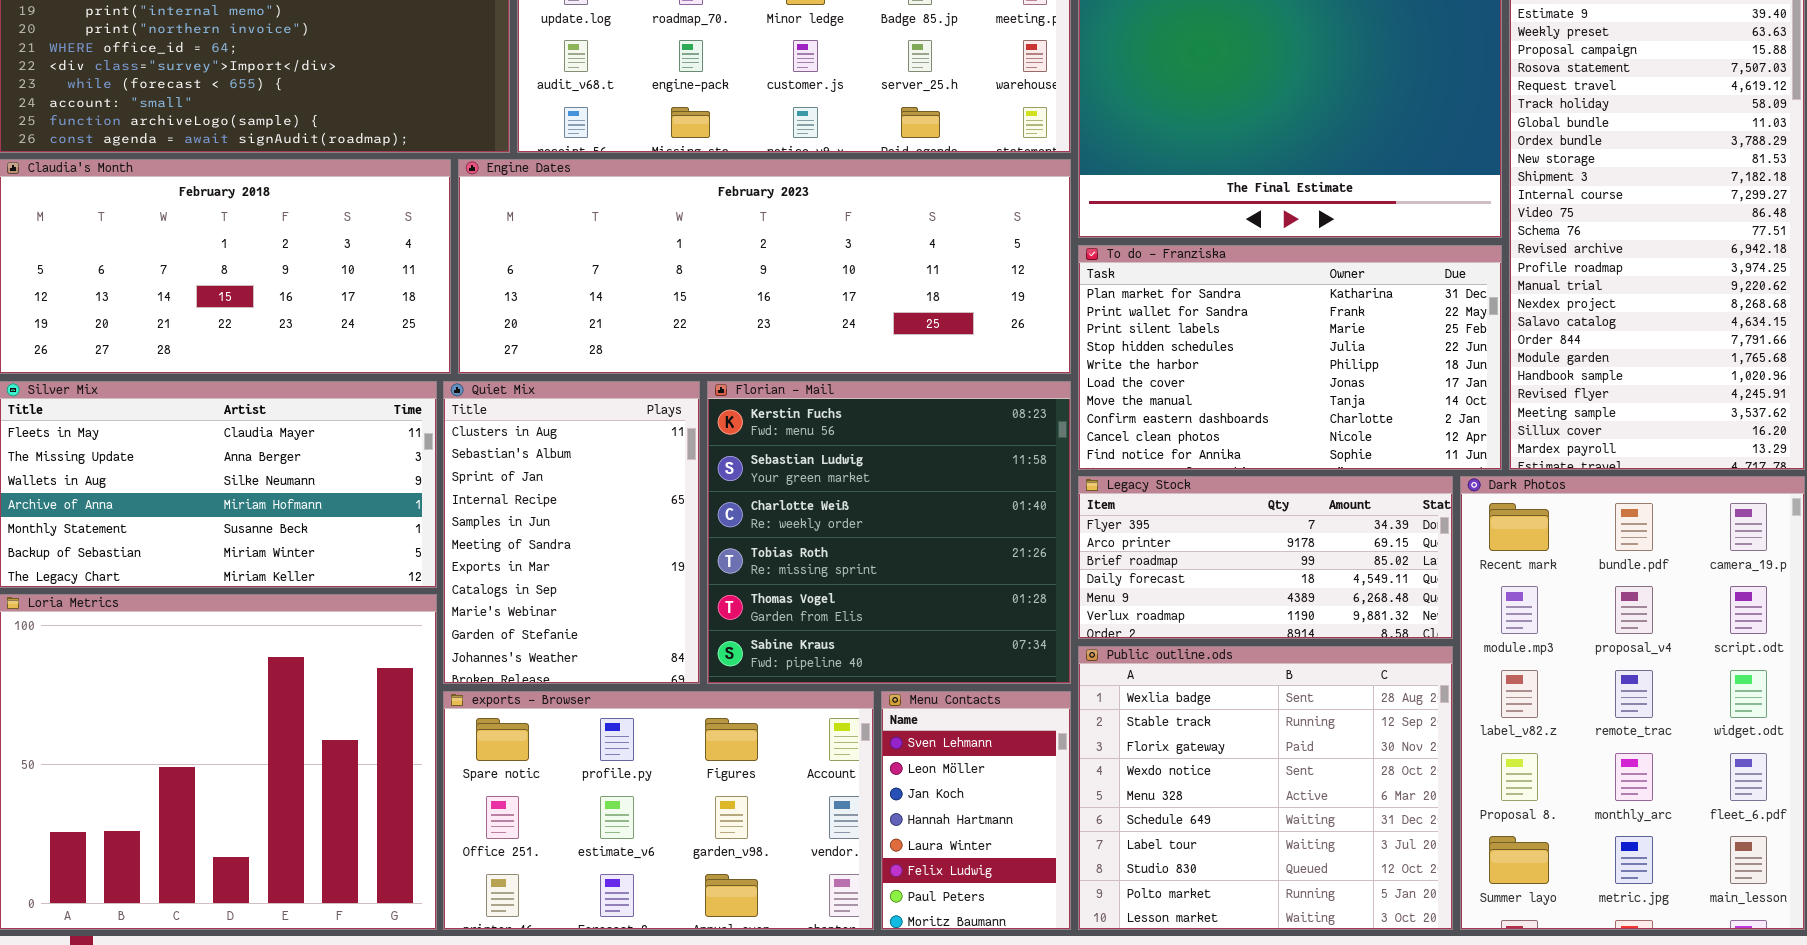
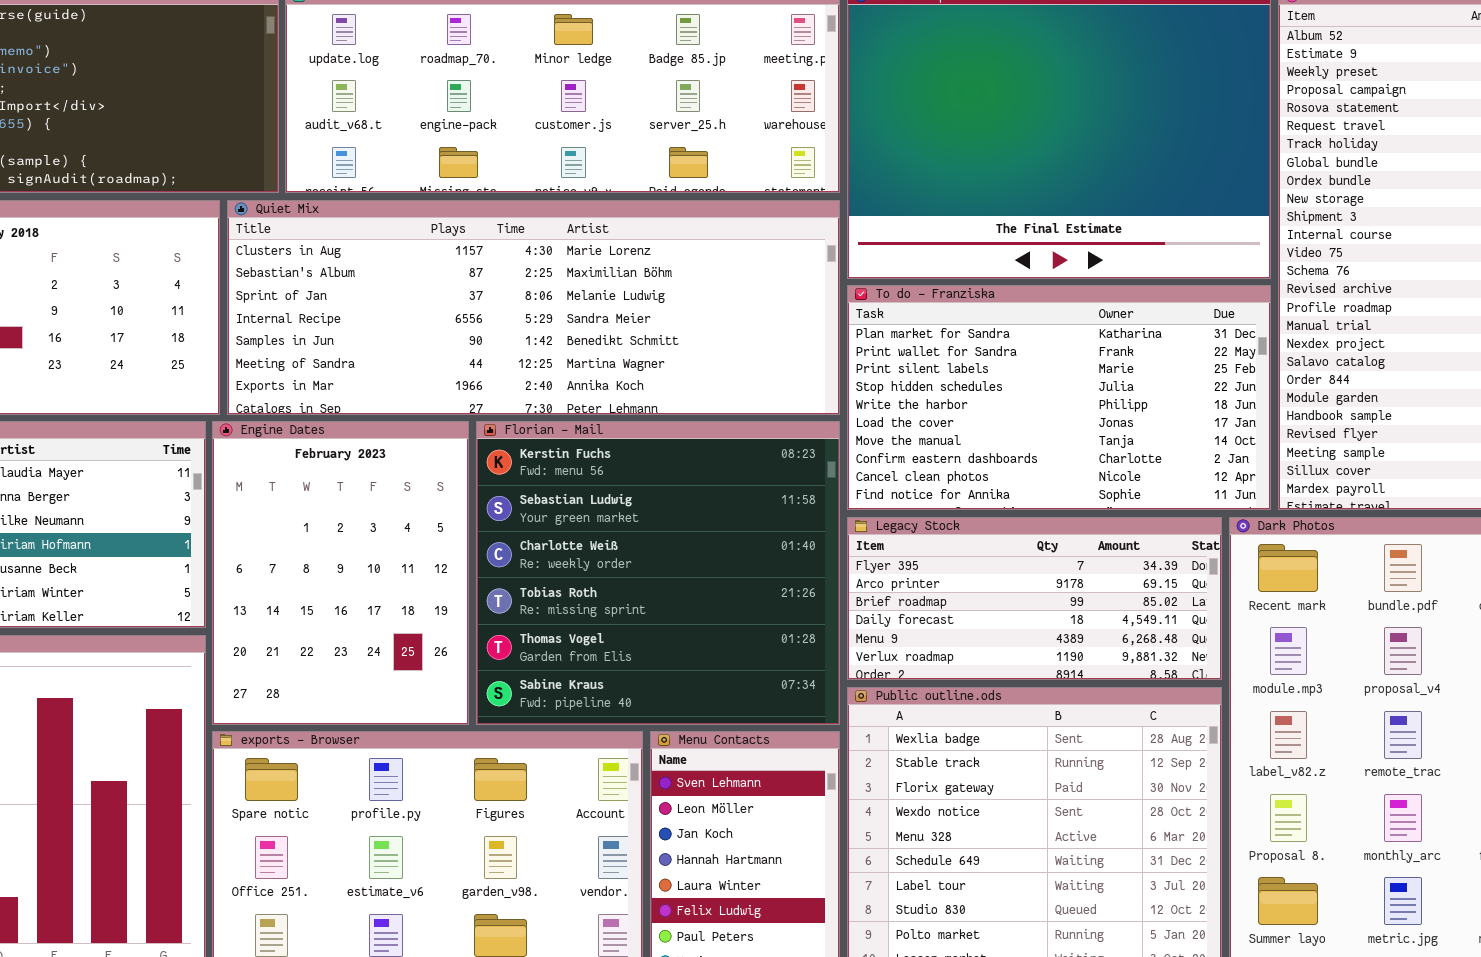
Engine Dates: [458,159,1071,374] -> [212,421,469,725], moved, resized
Quiet Mix: [443,381,700,684] -> [227,200,840,415], moved, resized

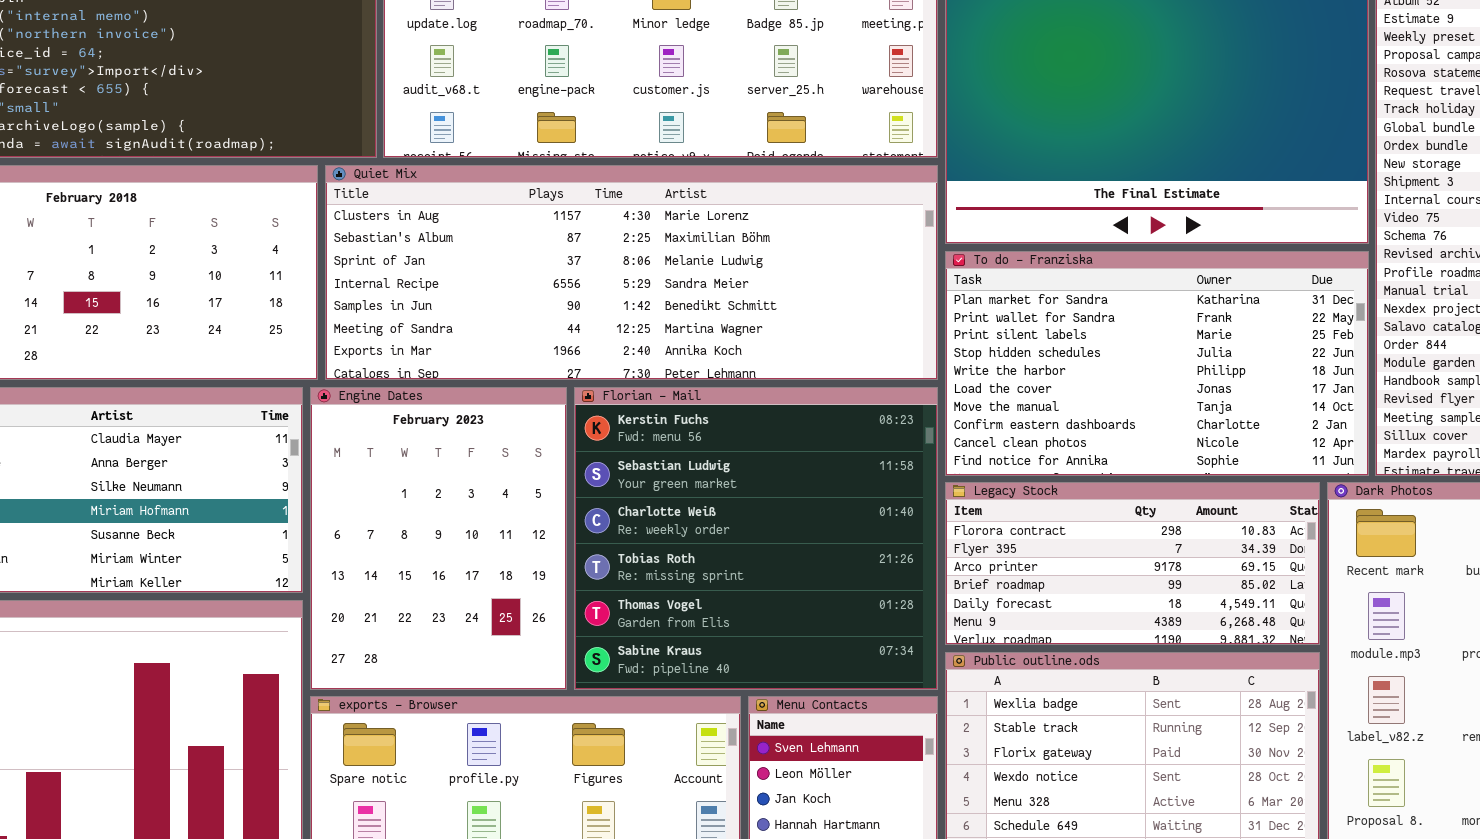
Legacy Stock: [847,517,1222,680] -> [945,482,1320,645], scrolled up 1 row

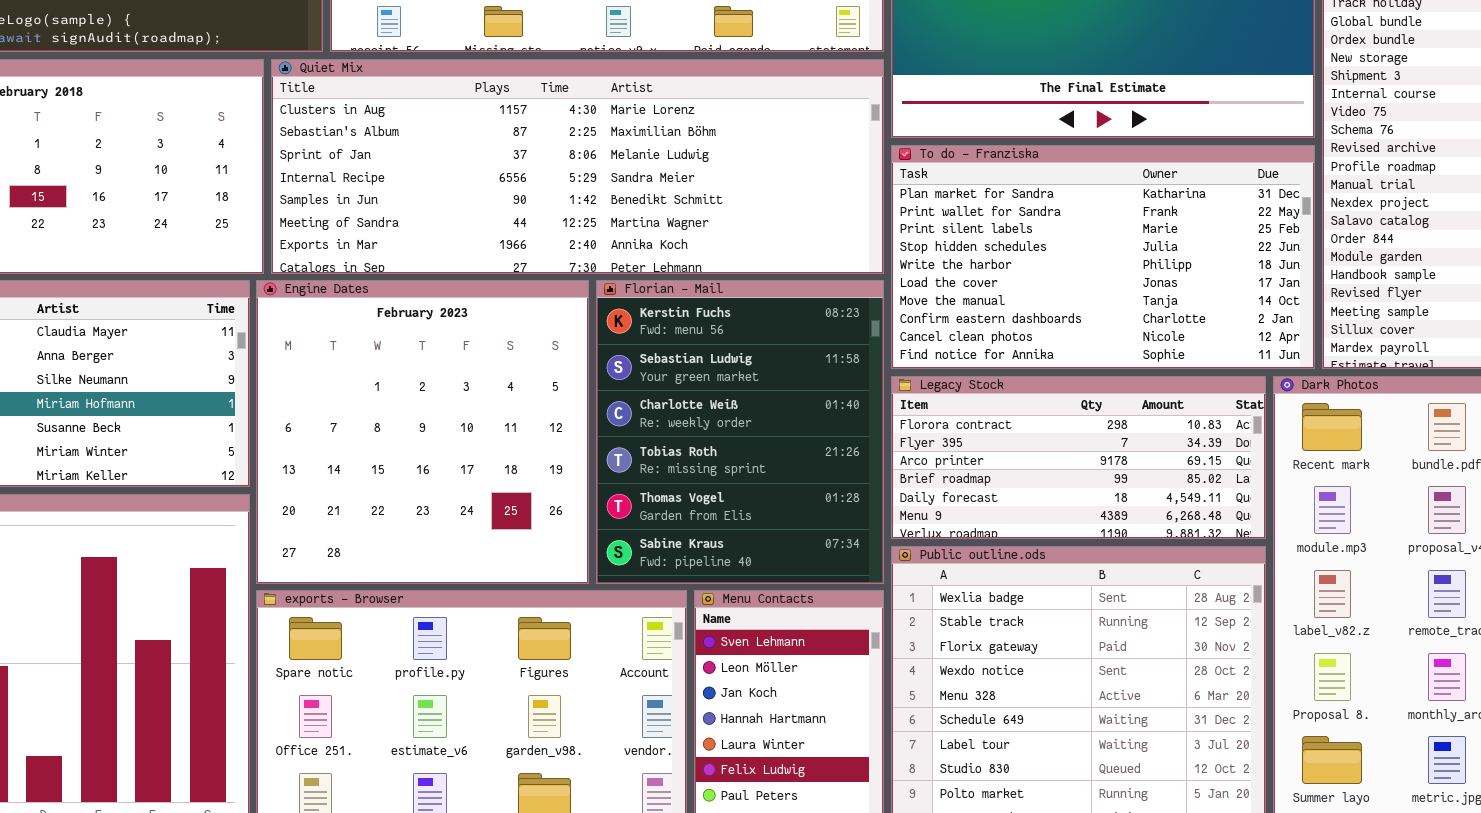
Engine Dates: [310,387,567,690] -> [256,280,589,584], resized
Florian - Mail: [574,387,938,690] -> [596,280,884,584], resized

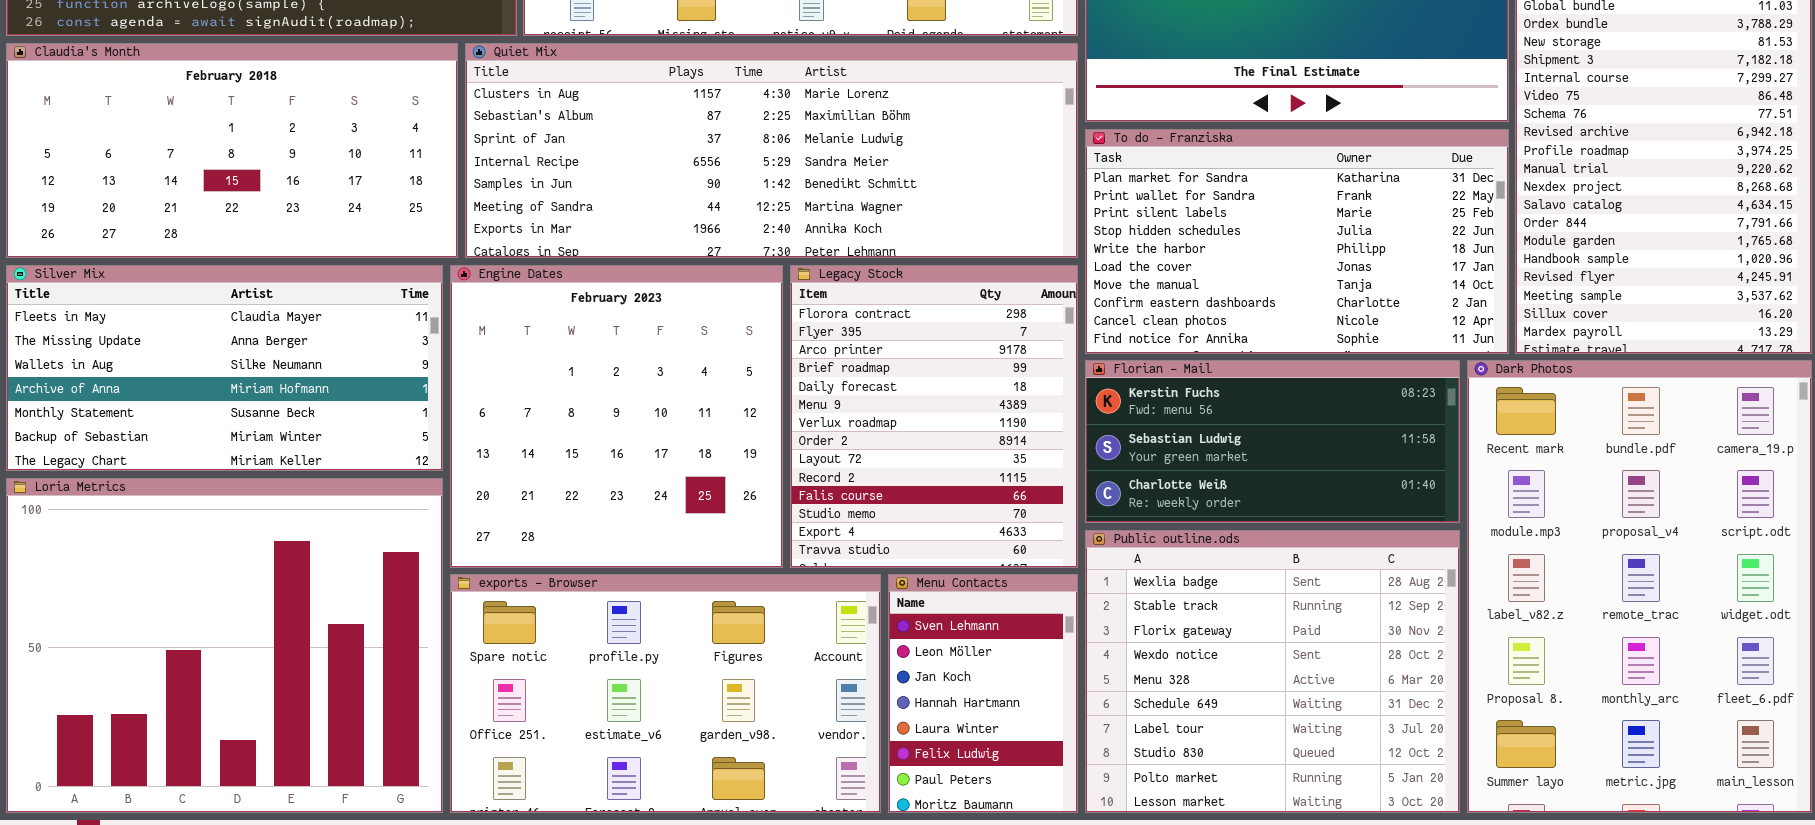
Florian - Mail: [596,280,884,584] -> [1085,360,1460,523], moved, resized
Legacy Stock: [891,376,1266,539] -> [790,265,1078,568], moved, resized

